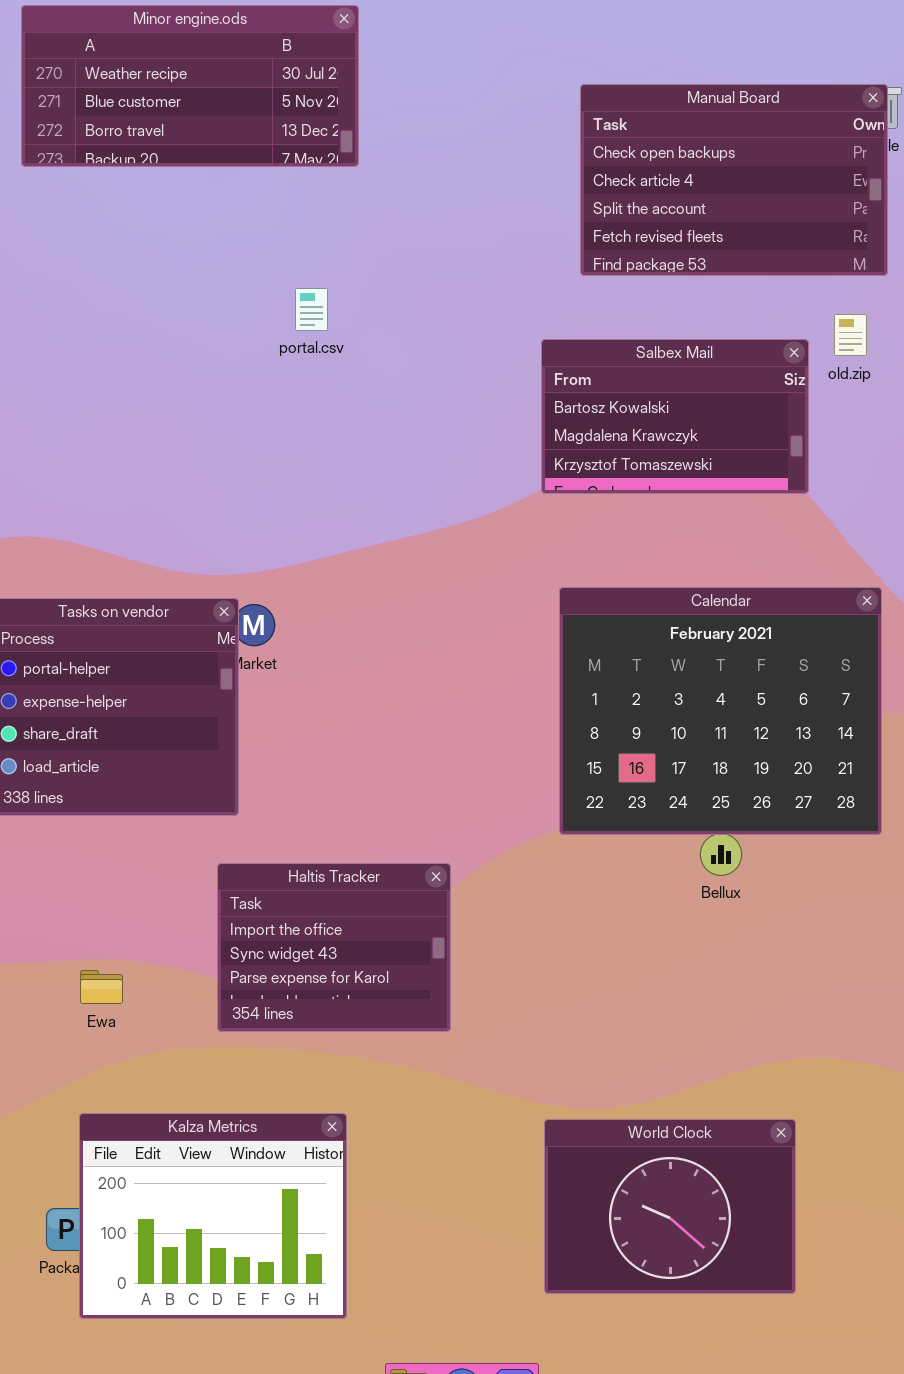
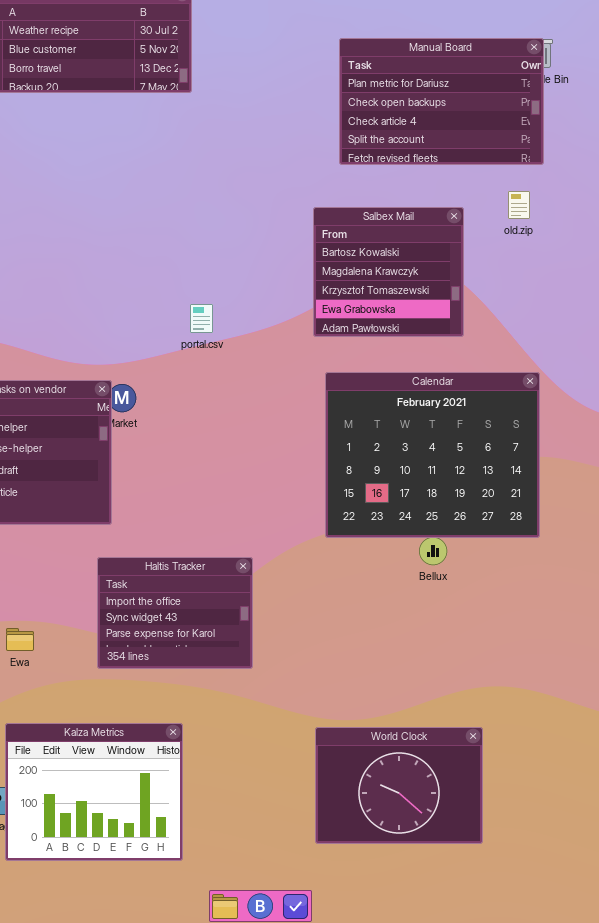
Manual Board: [580,84,888,276] -> [339,38,544,165], scrolled up 1 row
portal.csv: [295,288,328,331] -> [190,304,213,333], moved
Salbex Mail: [541,339,809,494] -> [313,207,464,337], resized

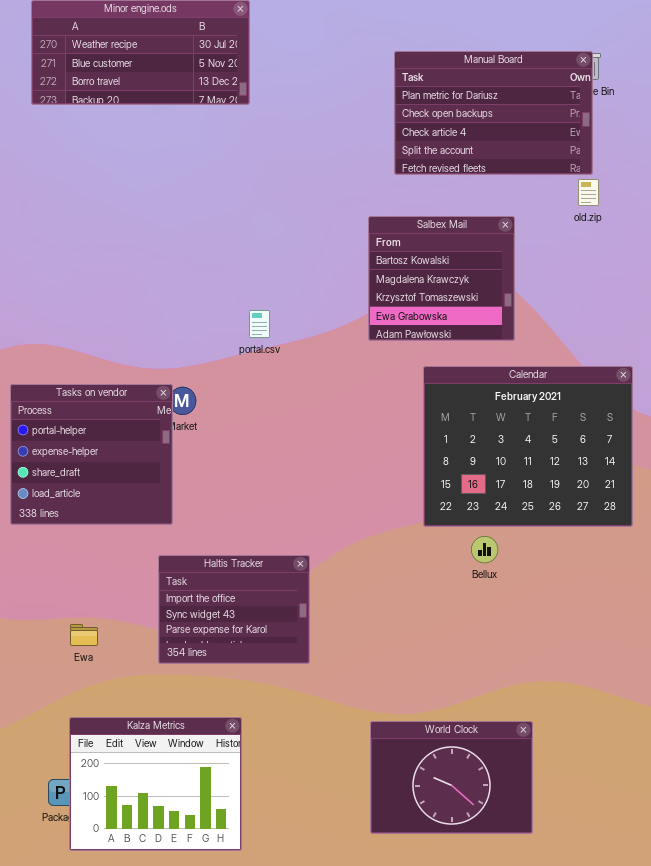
old.zip: [508,191,530,219] -> [578,179,599,206], moved
Calendar: [325,372,540,538] -> [423,366,633,527], moved

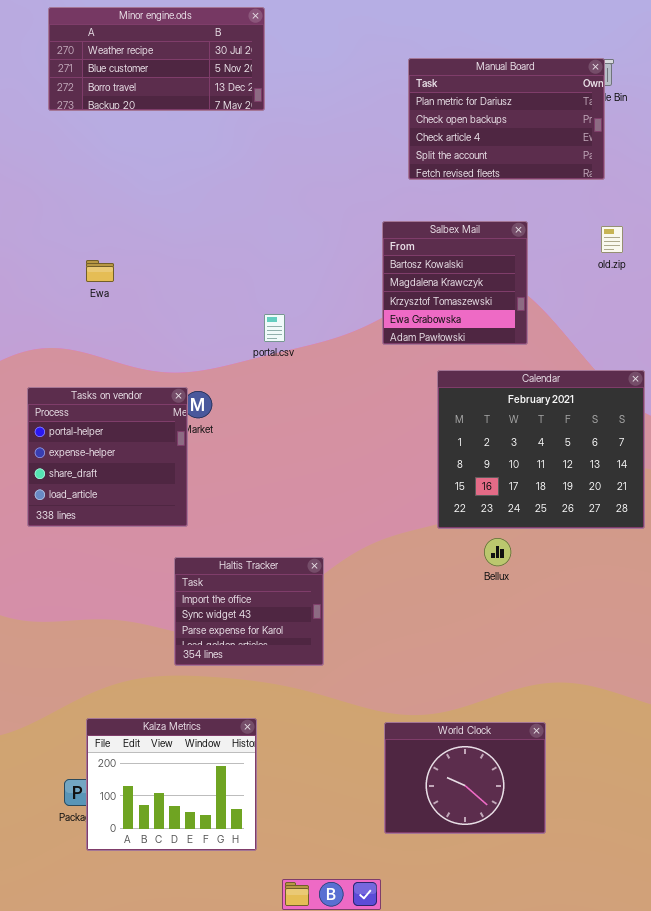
old.zip: [578,179,599,206] -> [601,226,623,253], moved
Ewa: [70,624,98,646] -> [86,260,114,282], moved

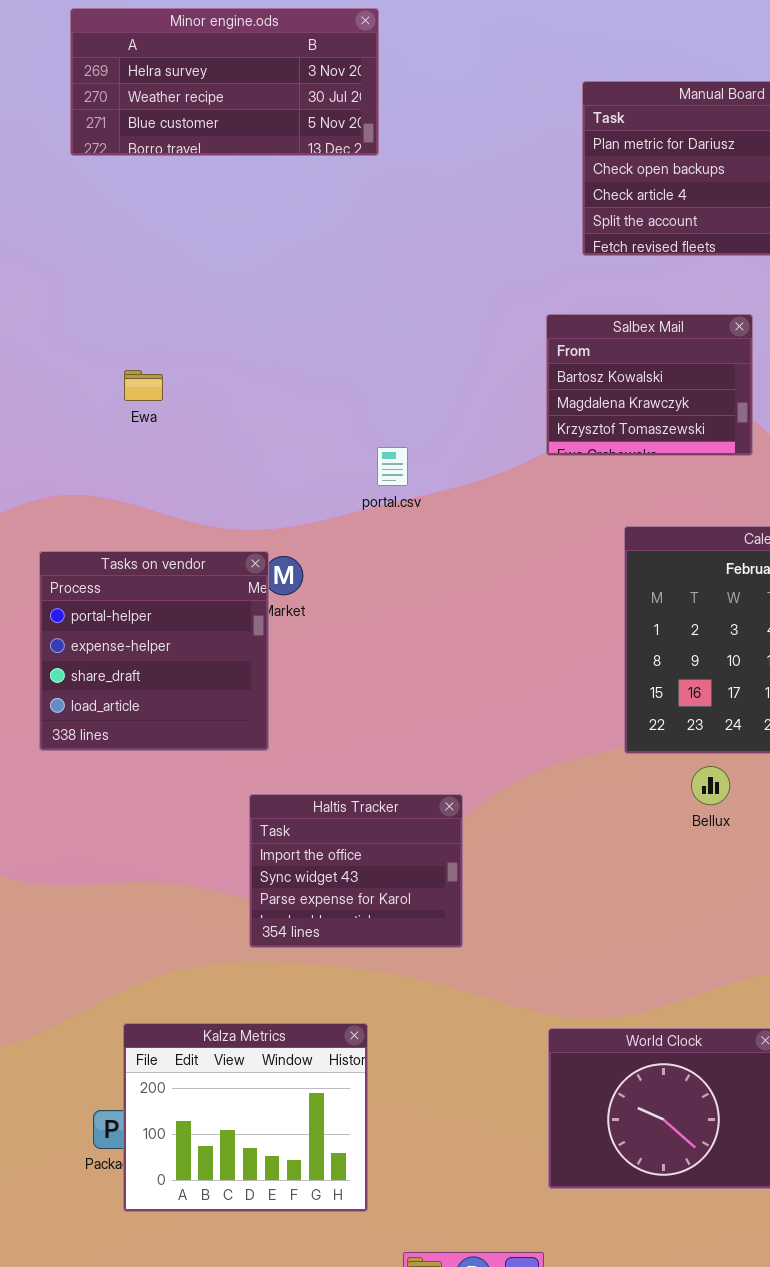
Minor engine.ods: [48,7,265,111] -> [70,8,379,156], scrolled up 1 row
Salbex Mail: [382,221,528,345] -> [546,314,753,456], resized

